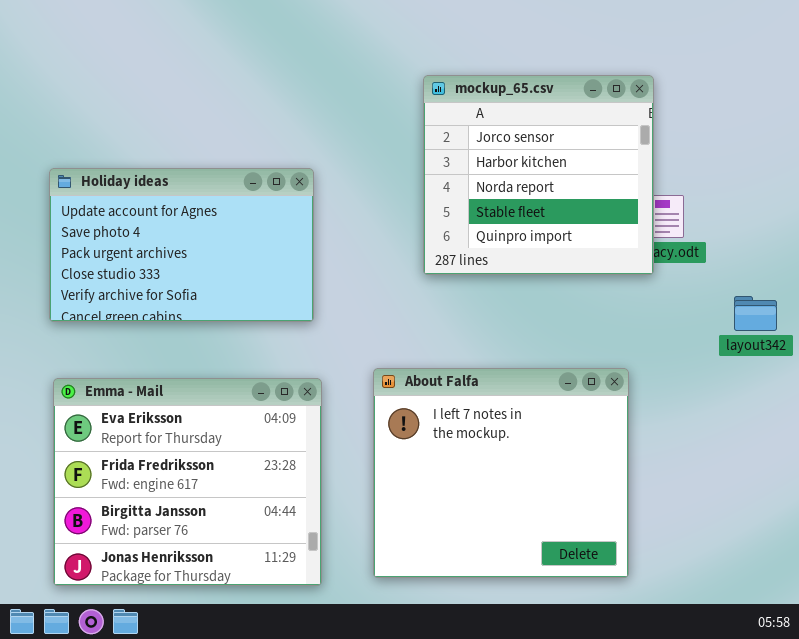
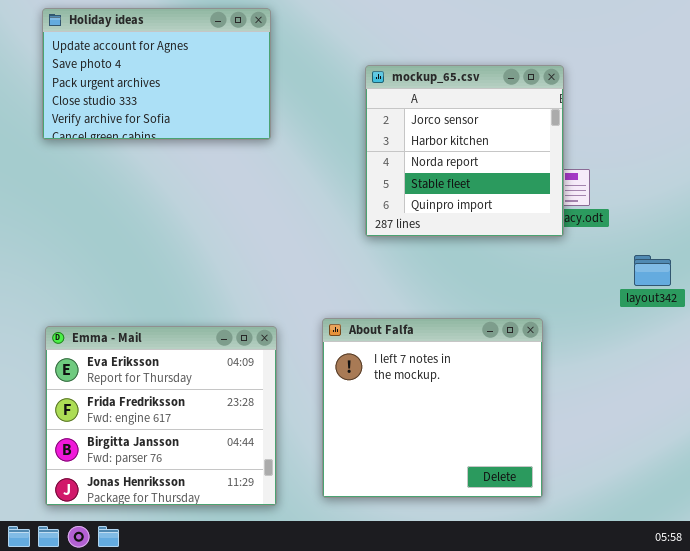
Holiday ideas: [49,168,314,322] -> [42,8,271,140], moved

